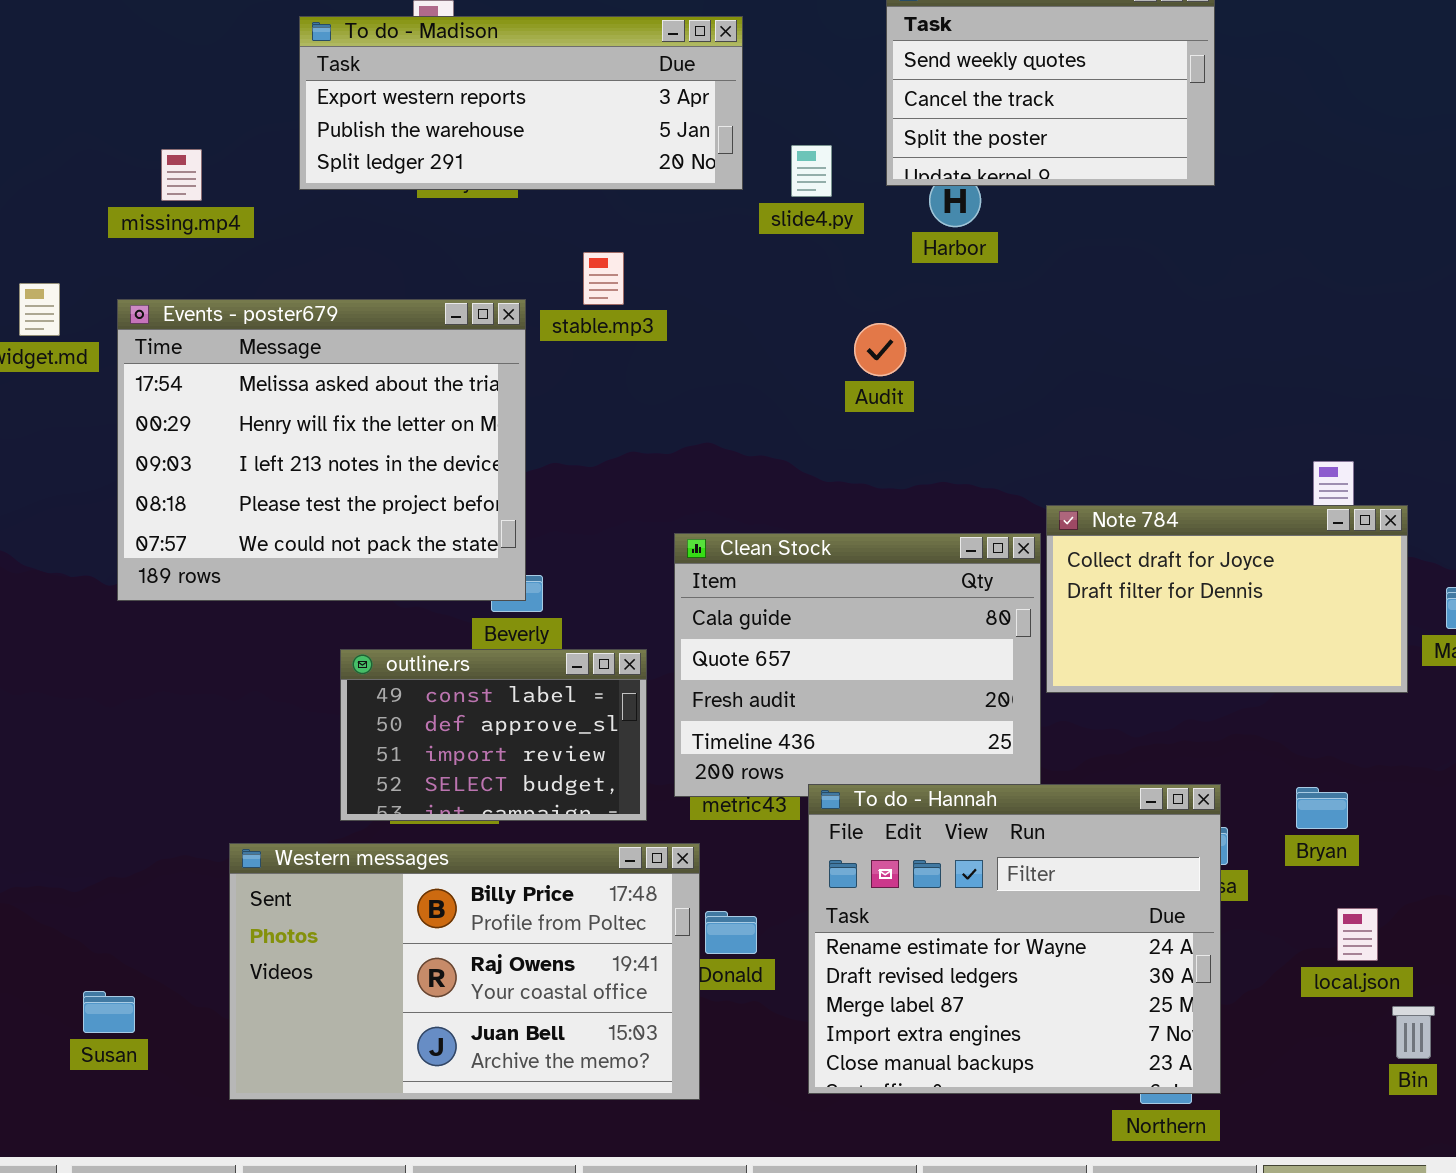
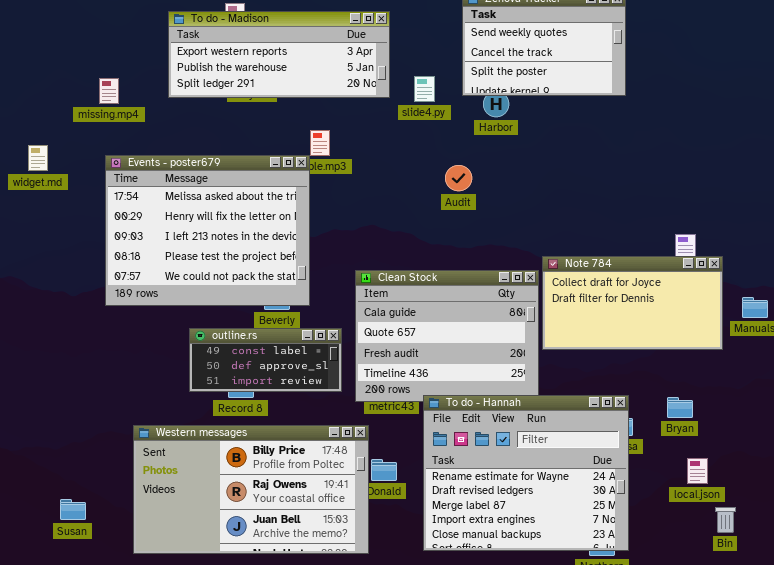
Events - poster679: [117,299,526,601] -> [105,155,310,306], moved
outline.rs: [340,649,647,821] -> [189,328,342,392], resized

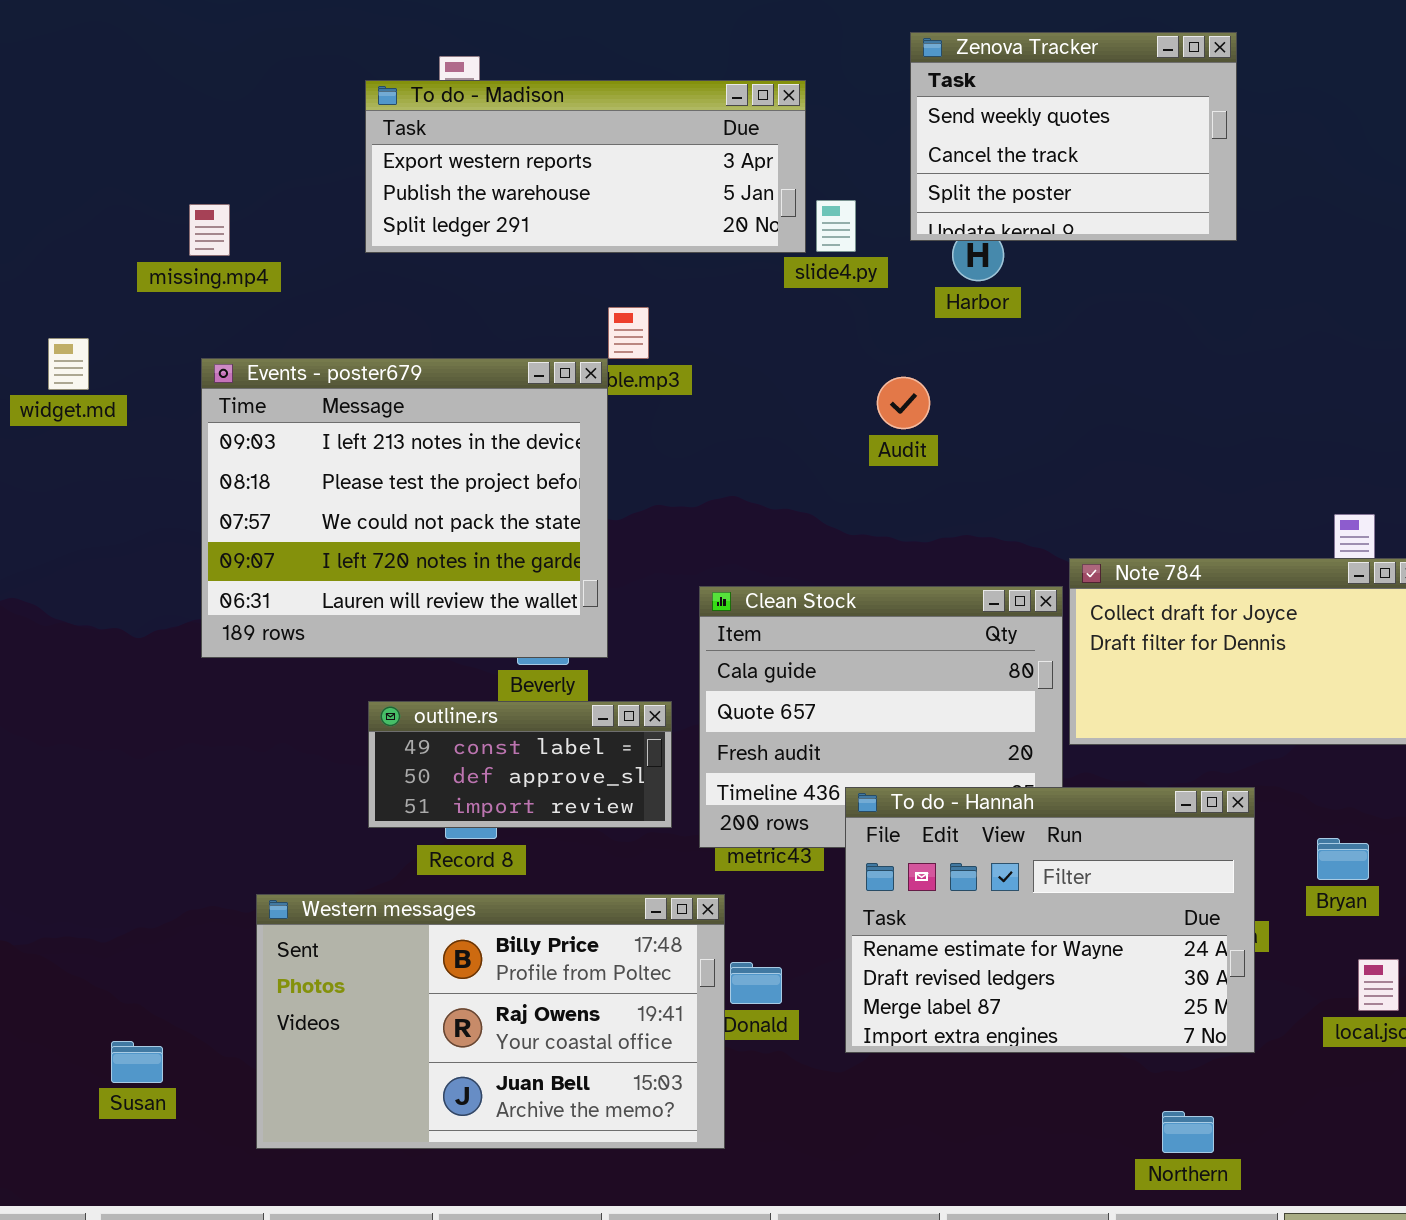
To do - Madison: [168,11,390,98] -> [365,80,806,253], moved
Events - poster679: [105,155,310,306] -> [201,358,608,658], scrolled down 2 rows
To do - Hannah: [423,395,629,551] -> [845,787,1255,1053], moved, resized

